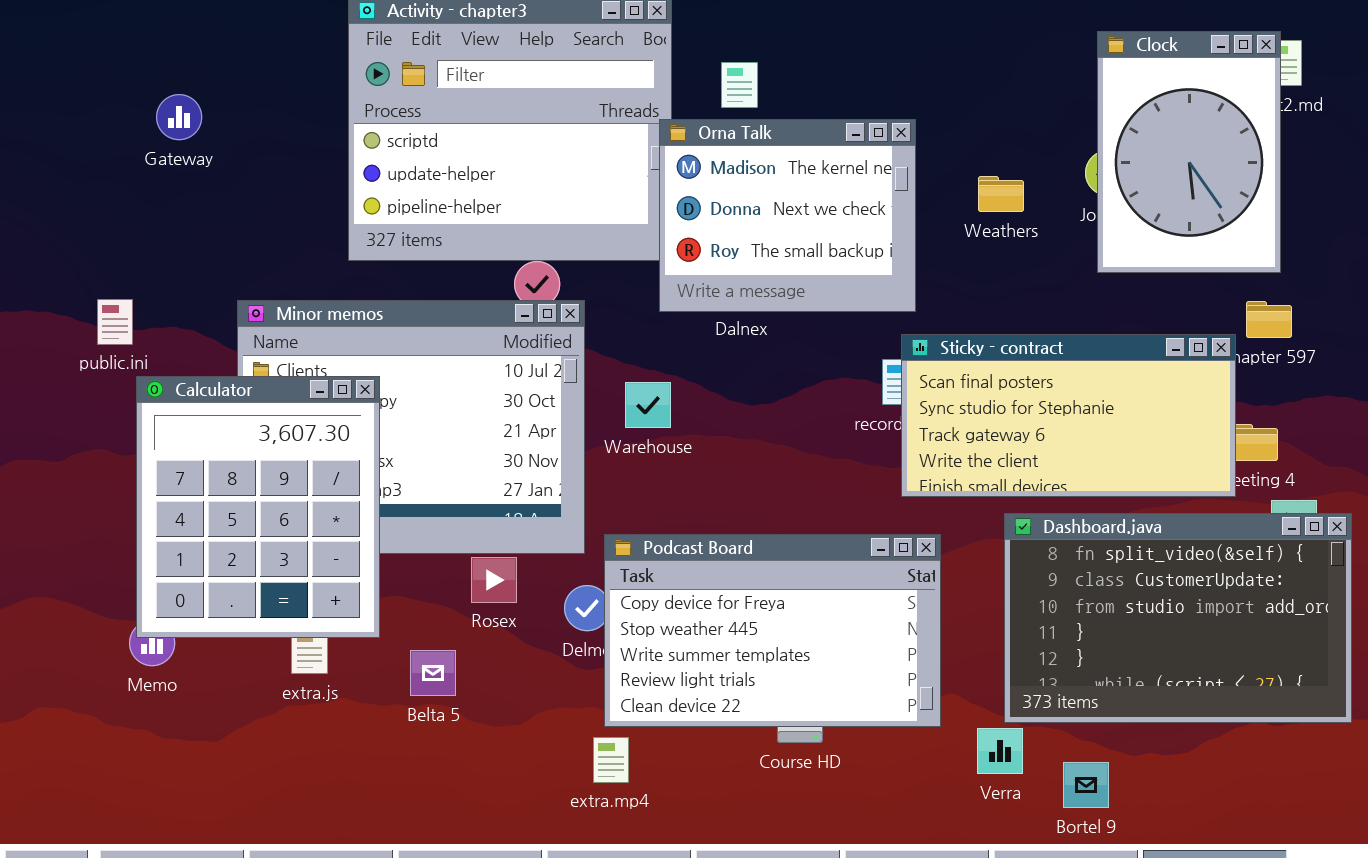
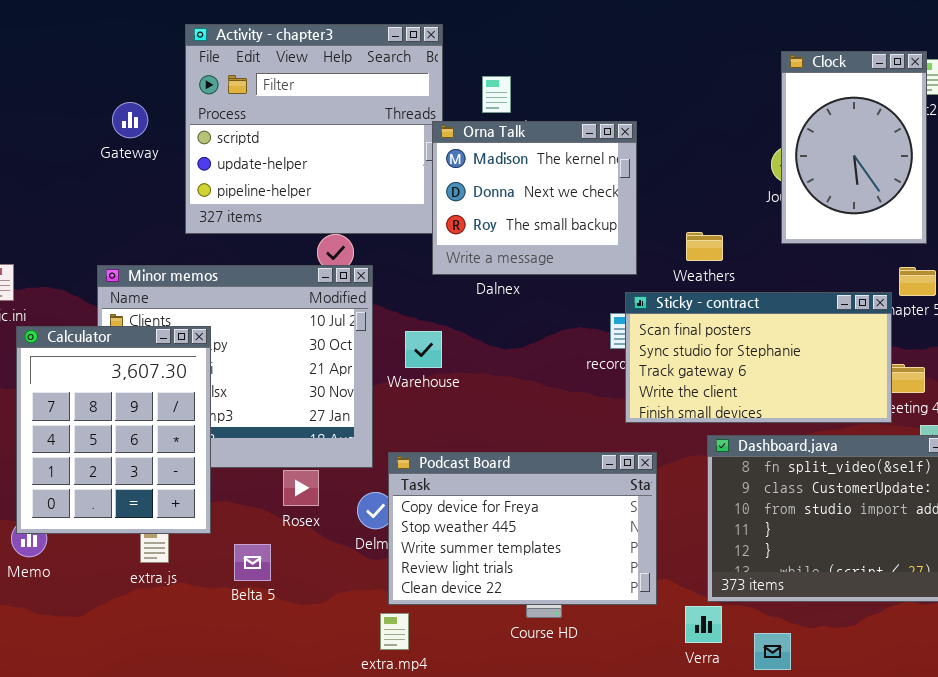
Gateway: [156,94,202,140] -> [112,102,148,138], moved
Weathers: [978,176,1024,212] -> [686,232,723,261], moved

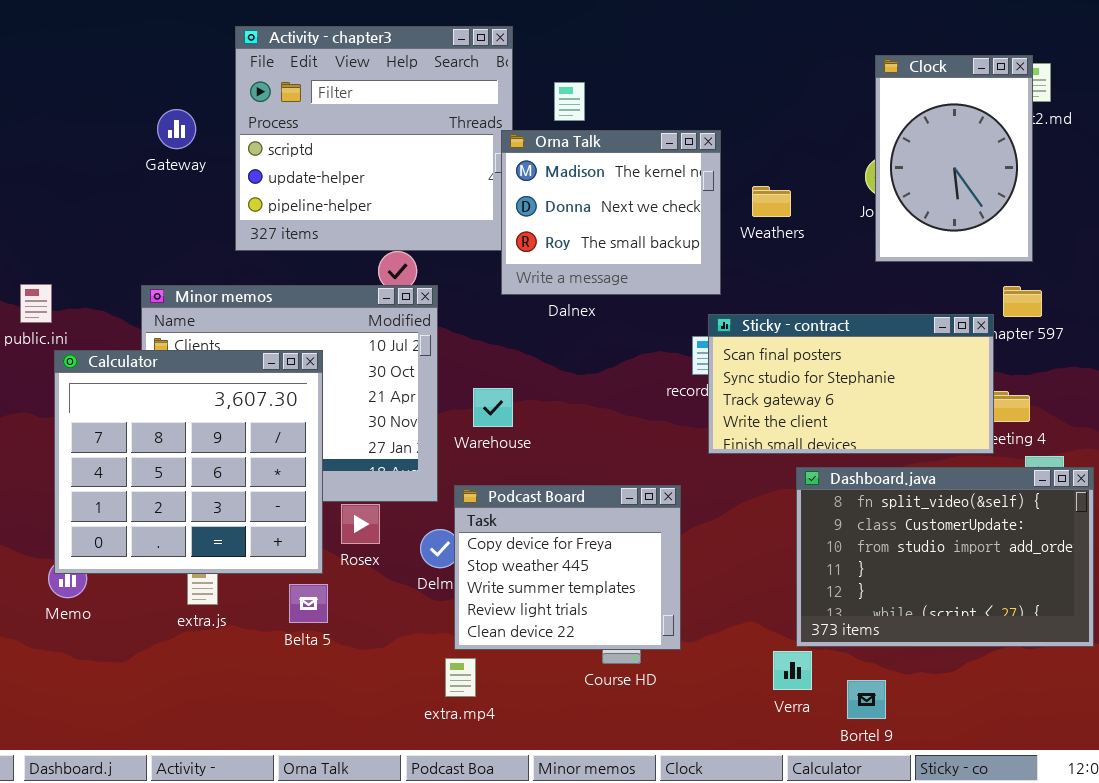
Weathers: [686,232,723,261] -> [752,186,791,217], moved
Calculator: [16,326,211,534] -> [54,350,323,574], resized
Warehouse: [405,331,442,368] -> [473,388,513,427], moved
Podcast Board: [388,452,657,605] -> [454,485,681,650], resized

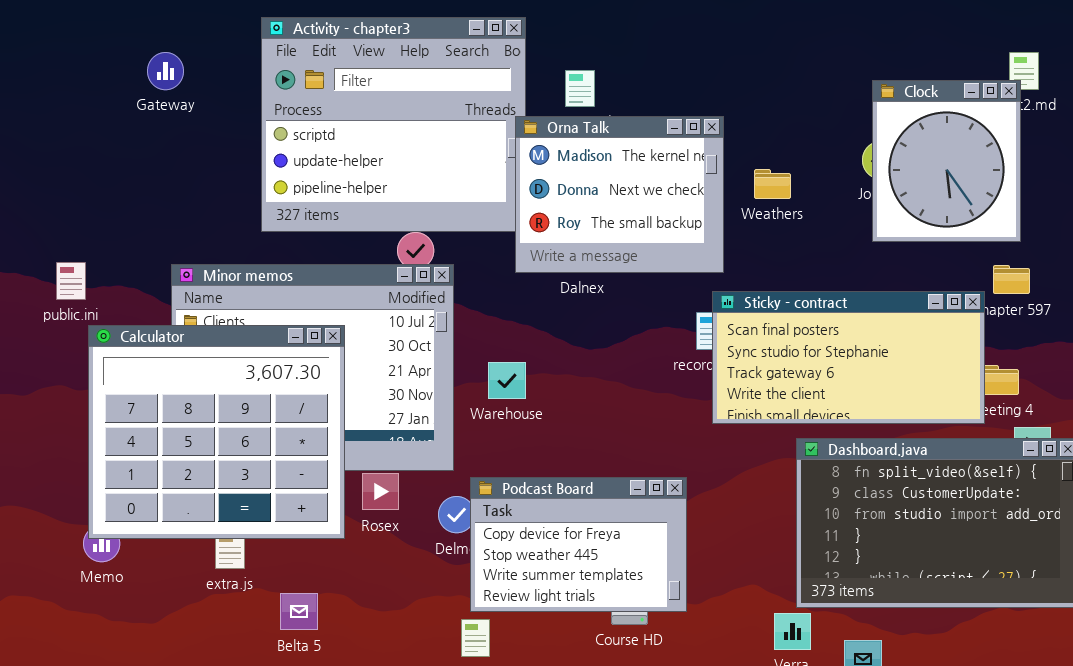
Clock: [875,55,1033,262] -> [872,80,1021,242], resized
Gateway: [157,109,196,149] -> [147,52,184,90], moved
Podcast Board: [454,485,681,650] -> [470,477,687,612], resized
Belta 5: [289,584,328,623] -> [280,593,318,630], moved

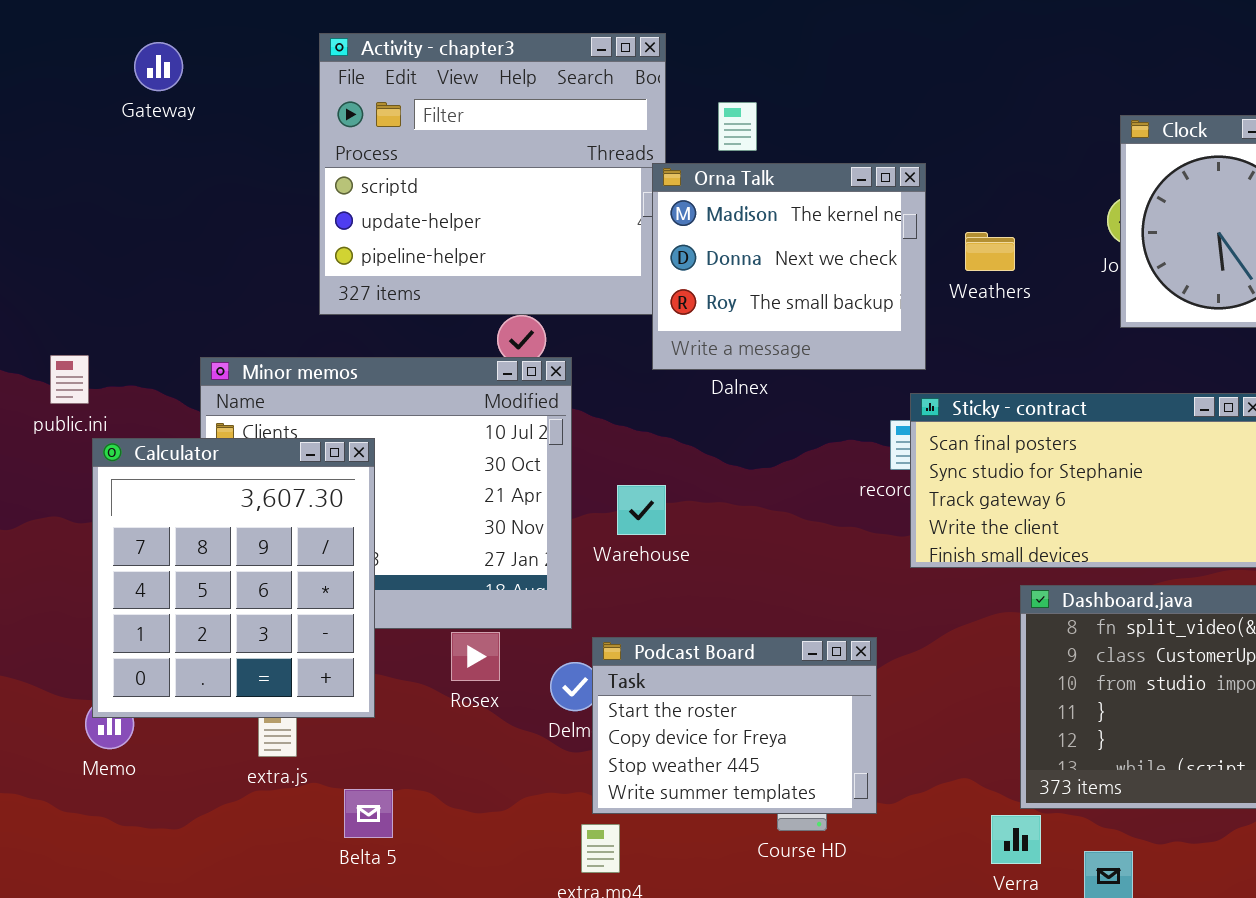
Gateway: [147,52,184,90] -> [134,42,183,91], moved
Calculator: [88,325,345,539] -> [92,438,375,718], resized
Podcast Board: [470,477,687,612] -> [592,637,877,814], scrolled up 1 row

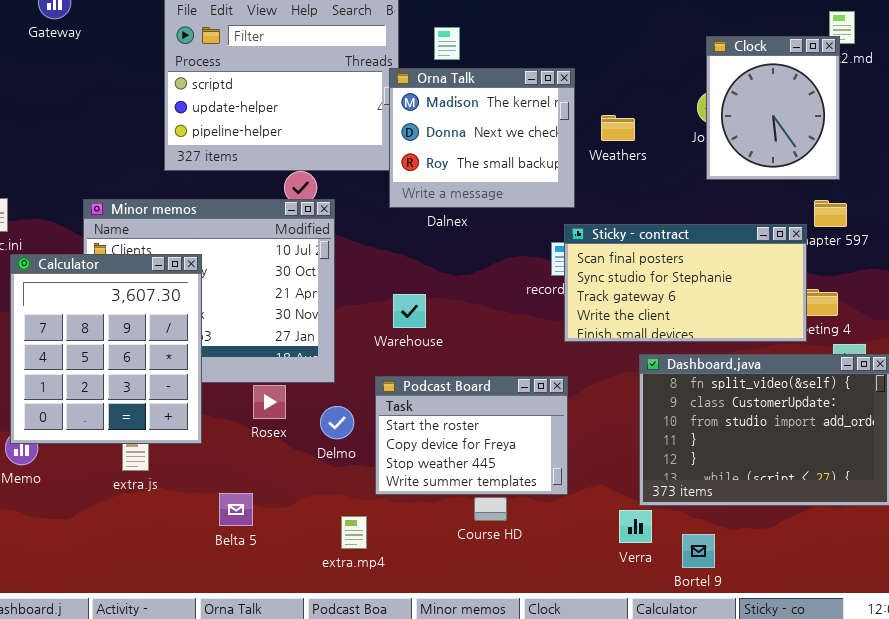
Warehouse: [617,485,666,535] -> [393,294,426,328], moved
Podcast Board: [592,637,877,814] -> [375,376,568,495], moved
Belta 5: [344,789,393,838] -> [219,493,253,526], moved

